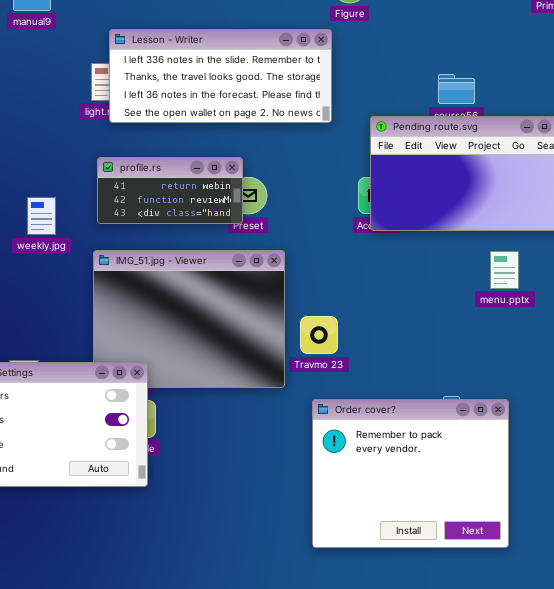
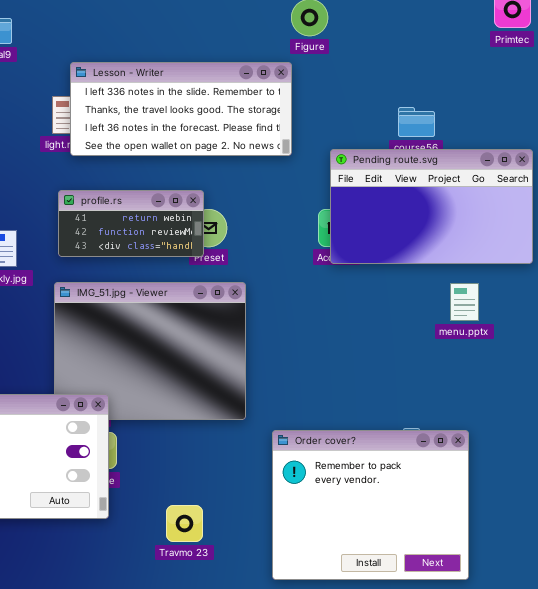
Travmo 23: [300,316,338,354] -> [166,505,203,542], moved

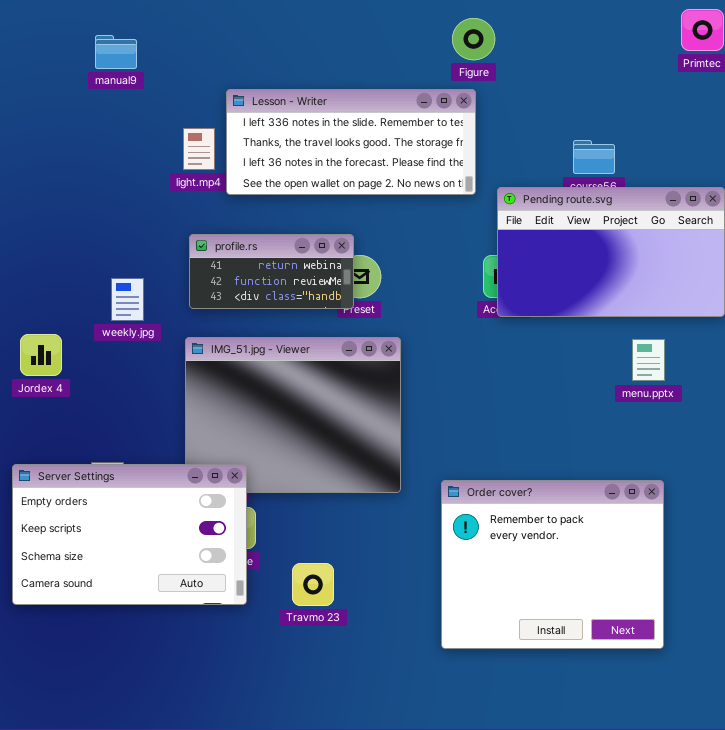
Lesson - Writer: [70,62,292,156] -> [226,89,476,195], moved
Order cover?: [272,430,469,580] -> [441,480,664,649], moved
Travmo 23: [166,505,203,542] -> [292,563,334,606], moved

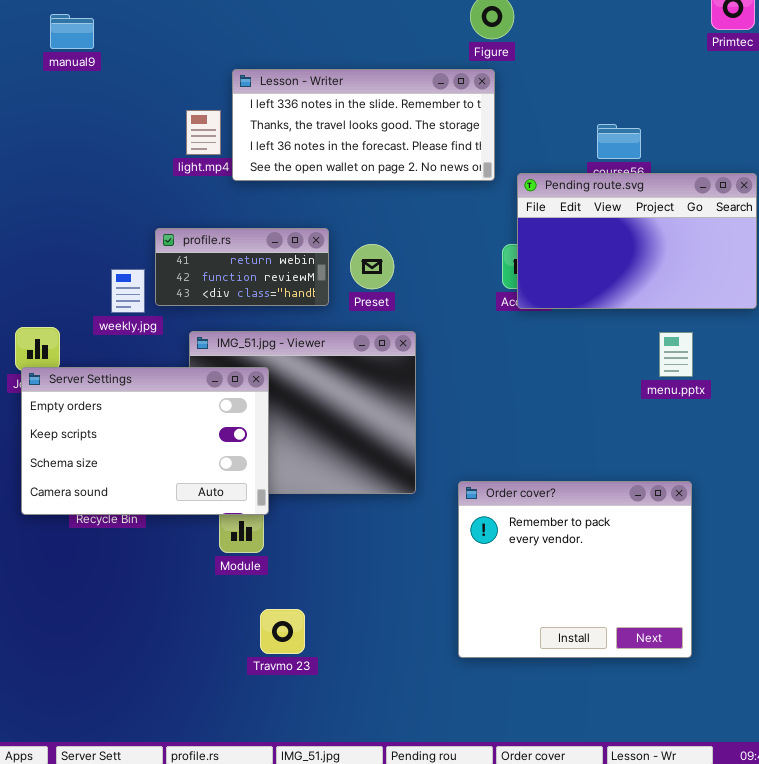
manual9: [95,35,137,69] -> [50,14,94,49], moved
profile.rs: [189,234,354,309] -> [155,228,329,306], moved
Server Settings: [12,464,247,605] -> [21,367,269,515], moved
Travmo 23: [292,563,334,606] -> [260,609,305,654], moved

